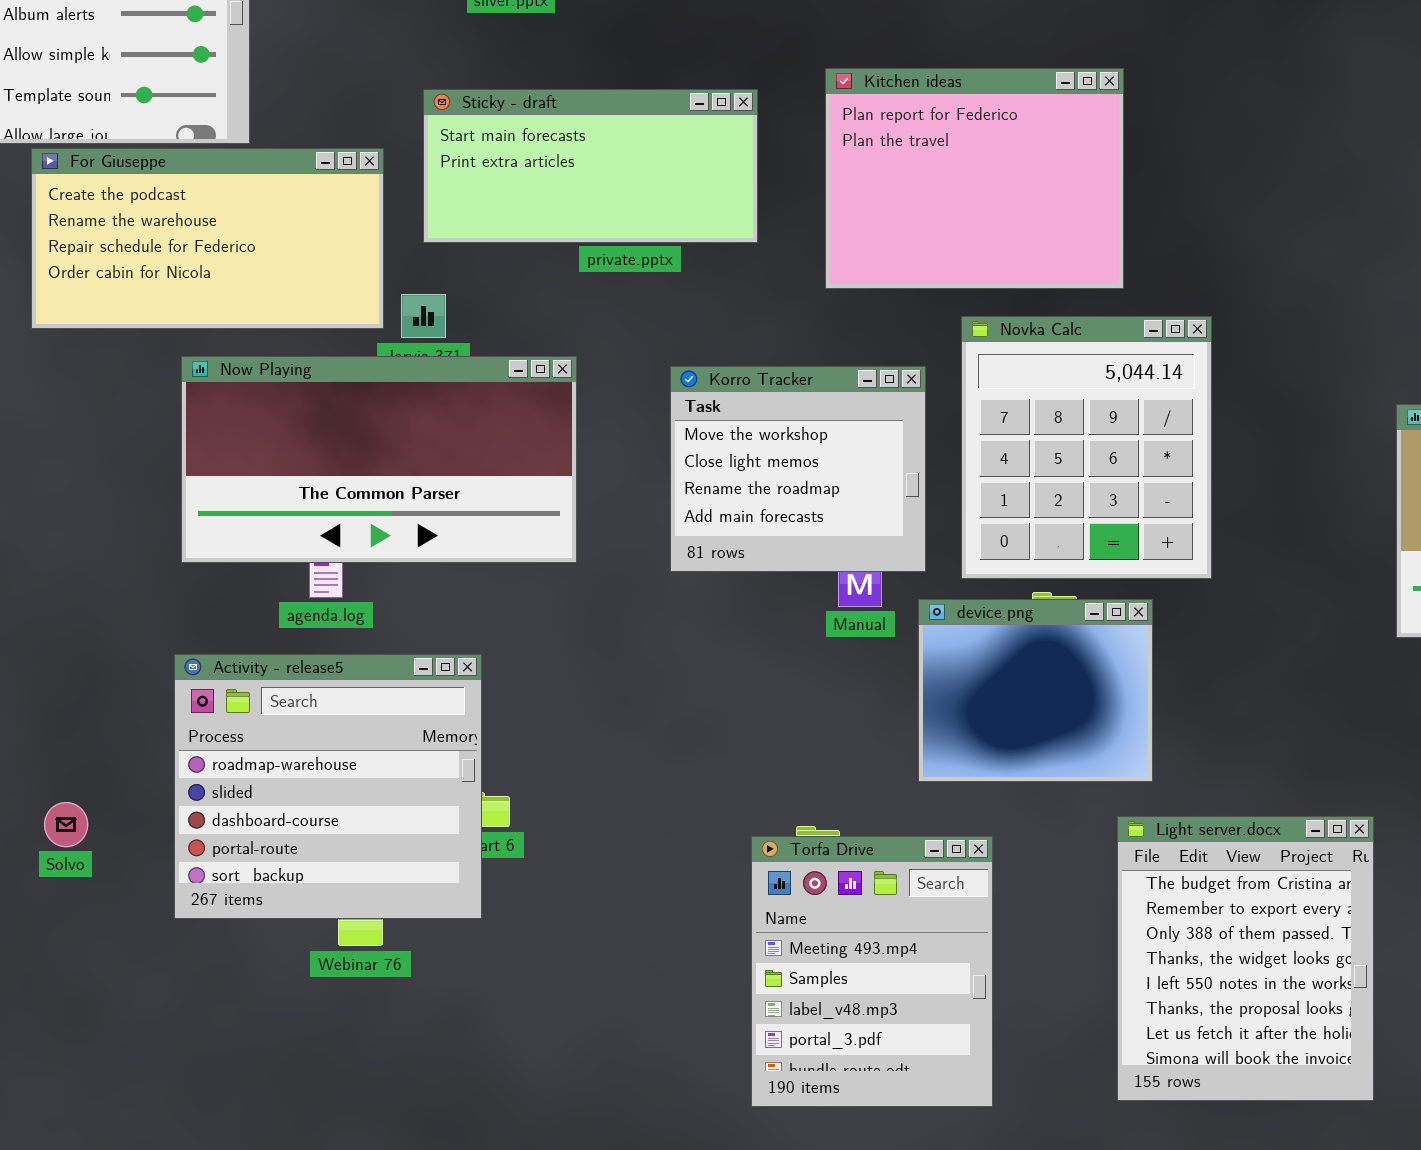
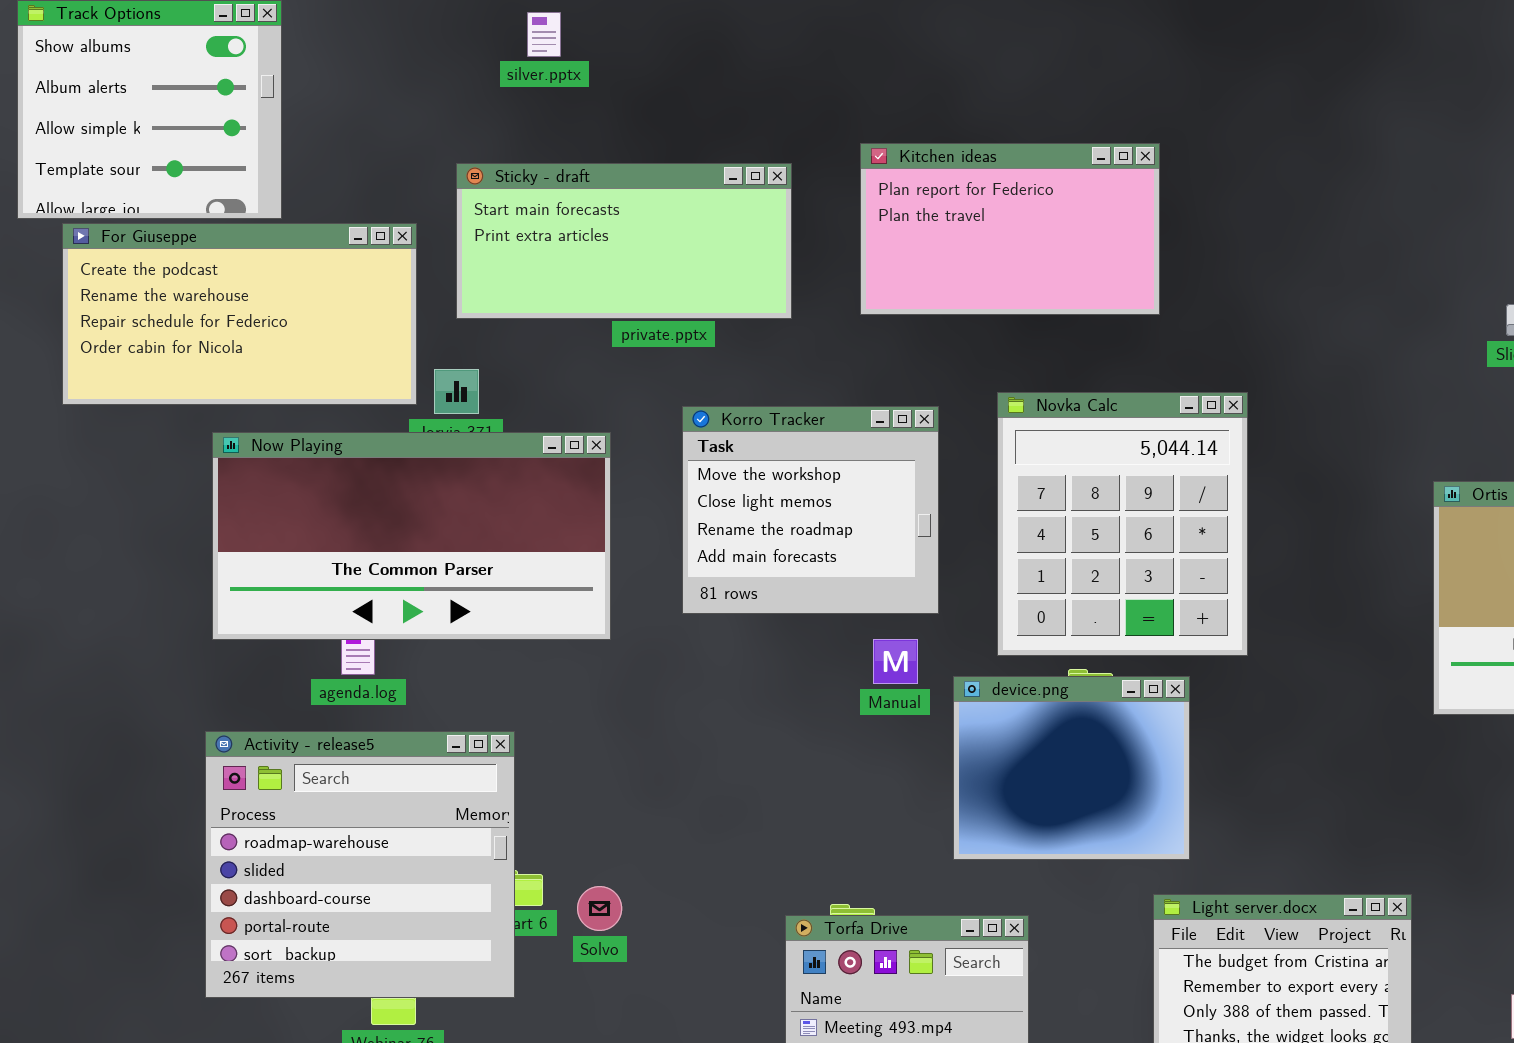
Kitchen ideas: [825,68,1124,289] -> [860,143,1160,315], resized
Korro Tracker: [670,366,926,572] -> [682,406,939,614], moved
Solvo: [44,802,88,847] -> [577,886,622,931], moved

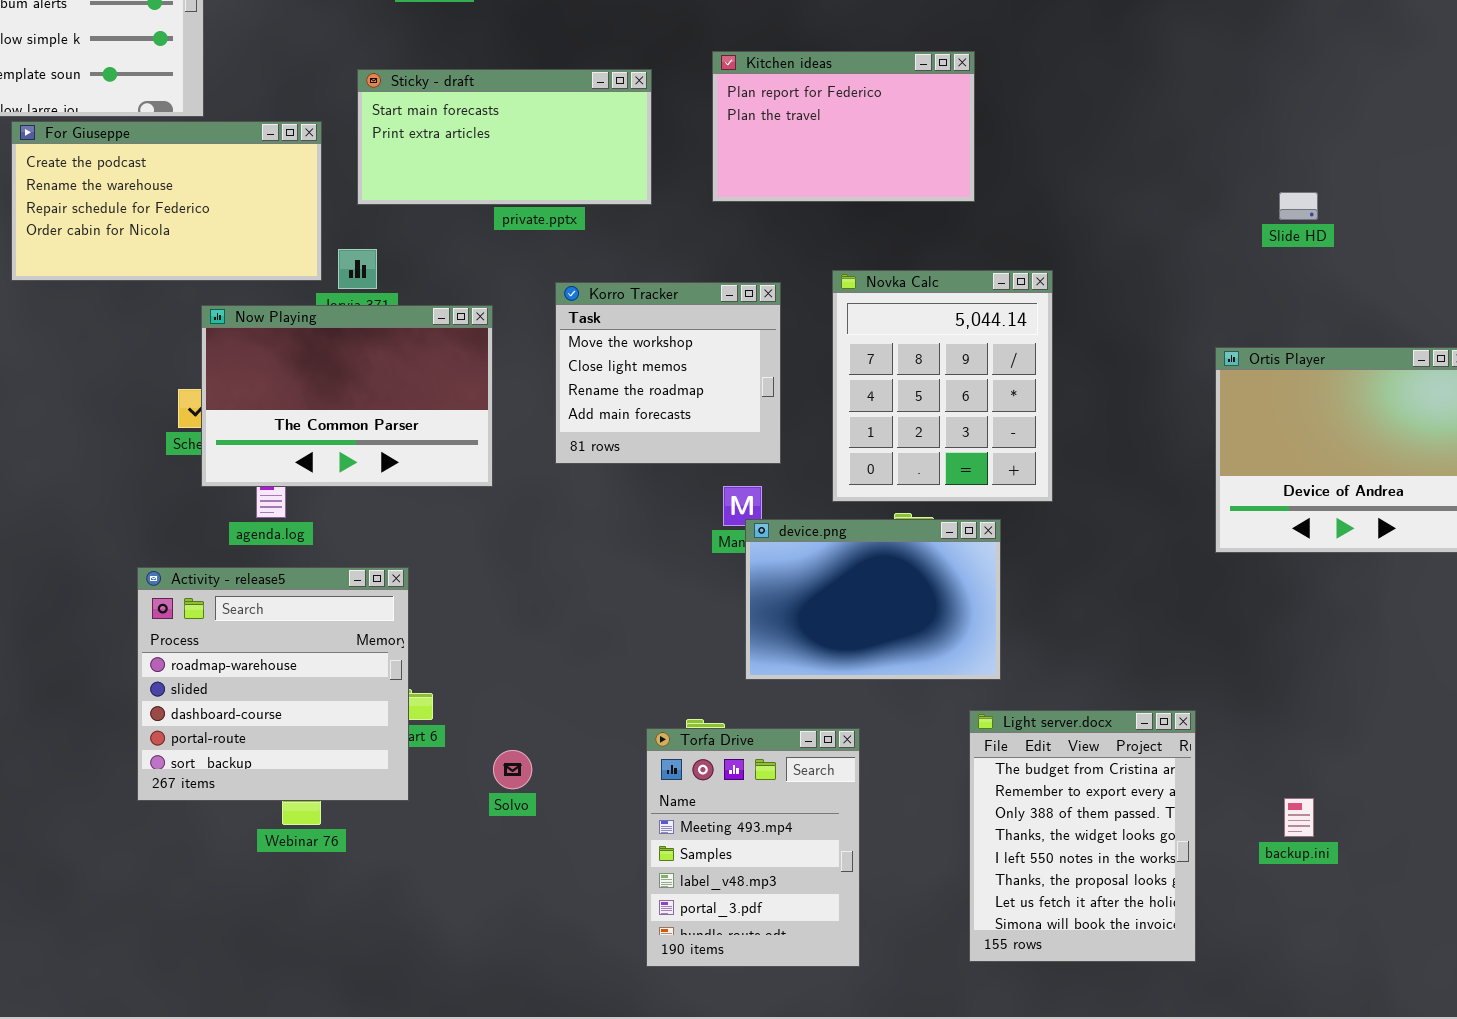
Now Playing: [212,432,611,640] -> [201,305,493,487], resized
device.png: [953,676,1190,860] -> [745,519,1001,680], resized
Solvo: [577,886,622,931] -> [493,750,532,789], moved

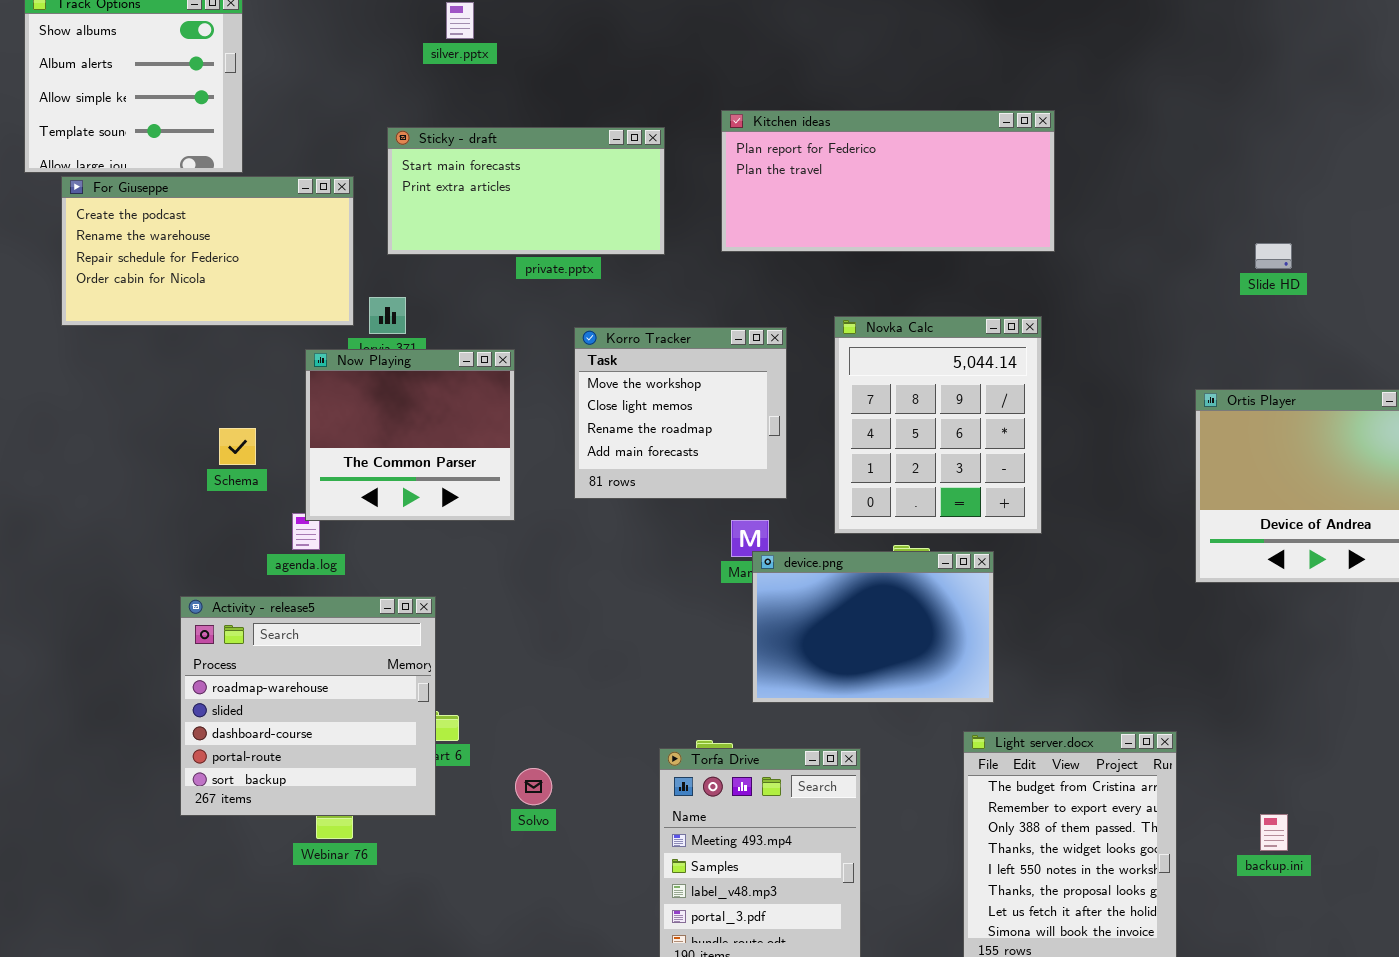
Kitchen ideas: [712,51,975,202] -> [721,110,1055,252], resized
Now Playing: [201,305,493,487] -> [305,349,515,521], resized

